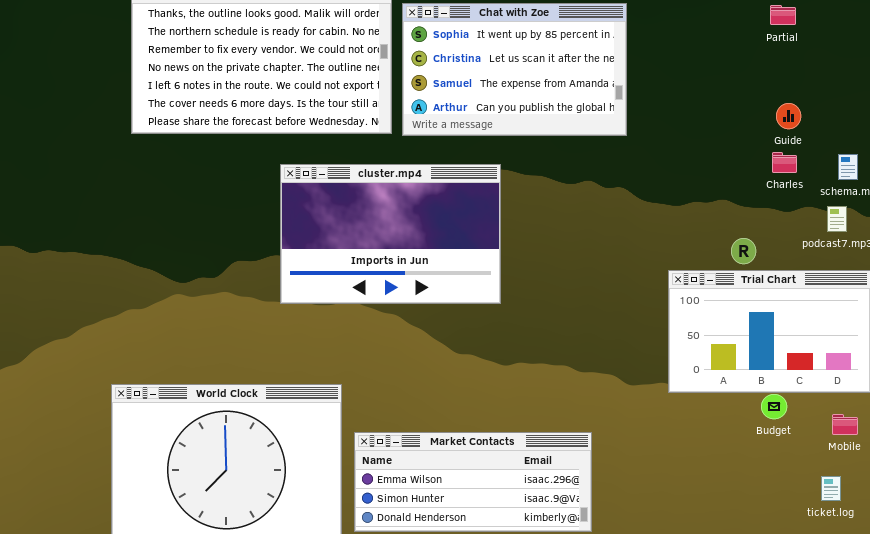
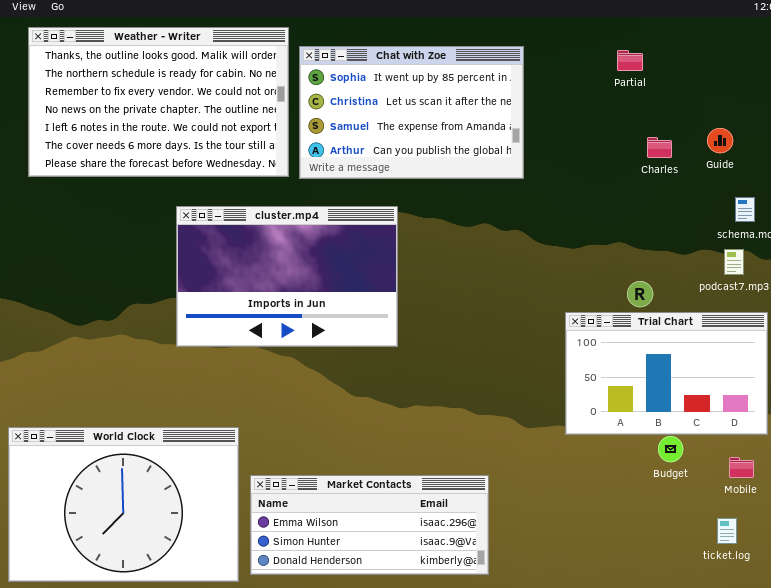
Partial: [770,5,796,25] -> [617,50,643,71], moved
Guide: [776,103,801,129] -> [707,128,733,153], moved
Charles: [772,152,797,173] -> [647,137,672,158], moved

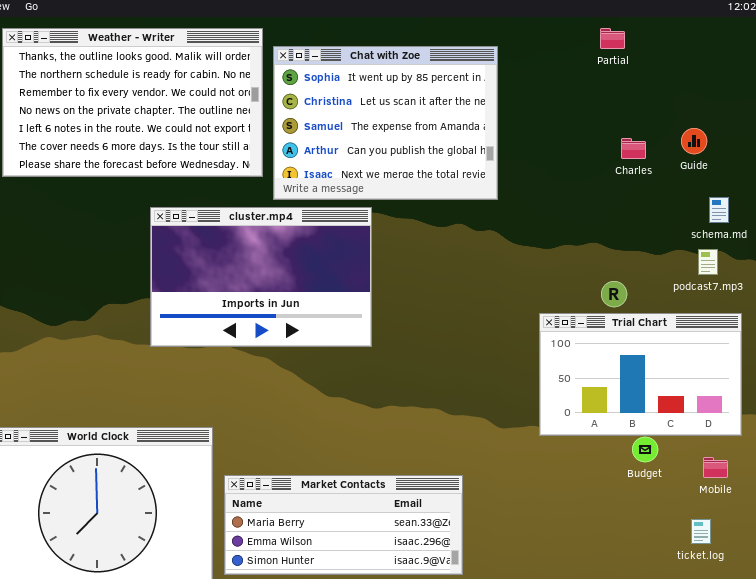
Chat with Zoe: [299,46,524,179] -> [273,46,498,200], resized
Partial: [617,50,643,71] -> [600,28,625,49], moved
Market Contacts: [250,475,489,575] -> [224,475,463,575], scrolled up 1 row

